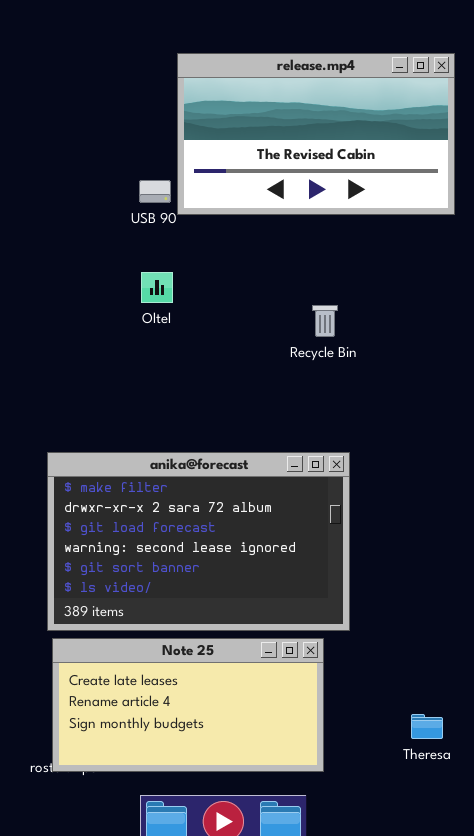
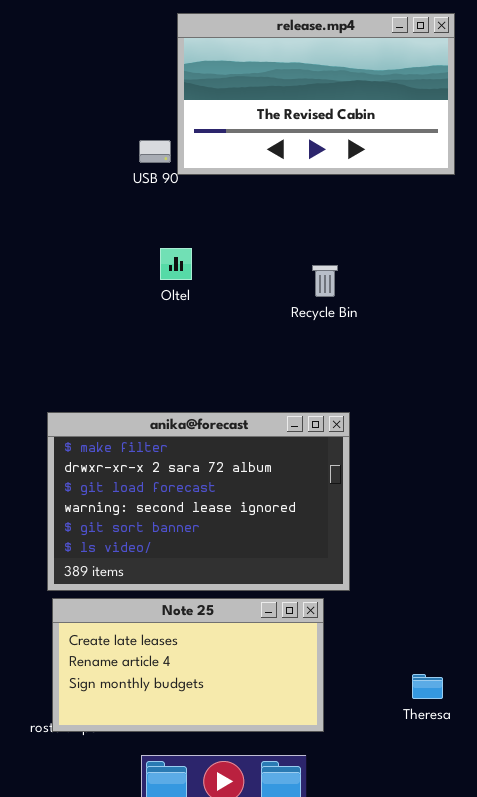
Oltel: [141,272,173,303] -> [160,248,192,280], moved

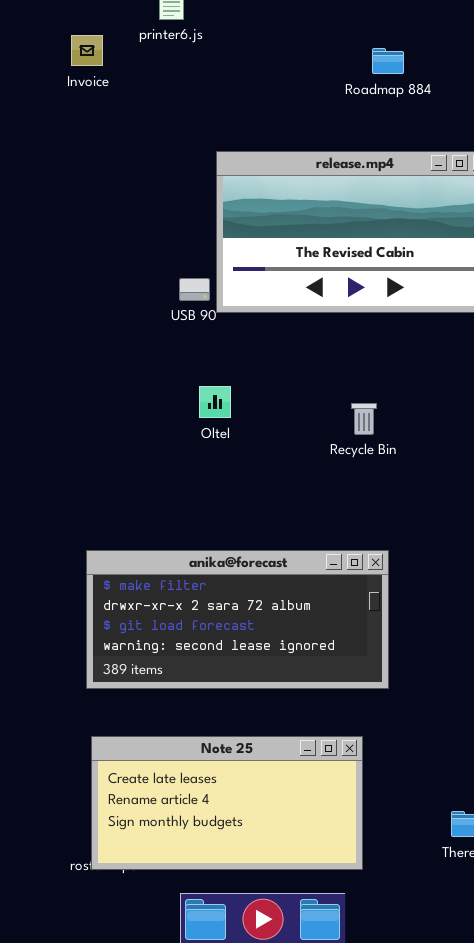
anika@forecast: [47,412,350,591] -> [86,550,389,689], resized

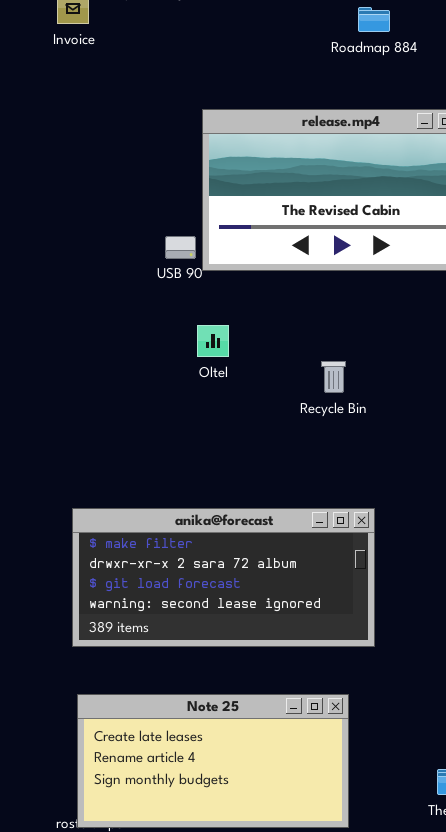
Oltel: [199,386,231,418] -> [197,325,229,357], moved
Recycle Bin: [351,403,377,435] -> [321,361,346,393], moved

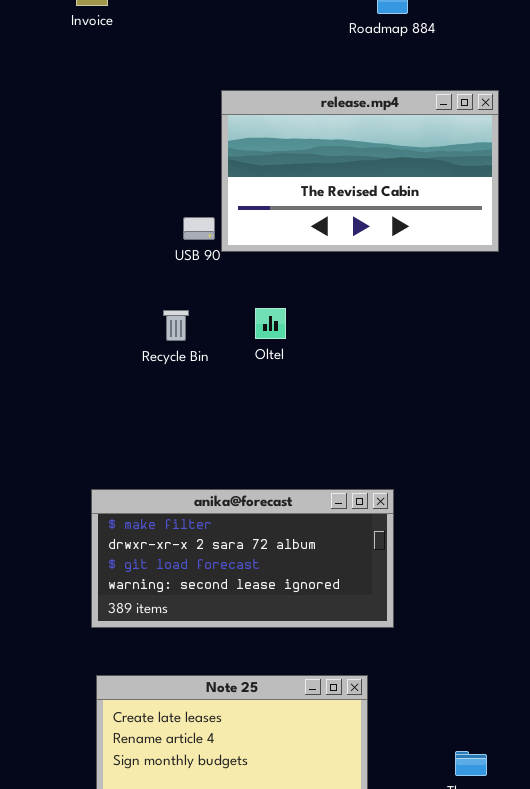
Oltel: [197,325,229,357] -> [255,308,286,339], moved
Recycle Bin: [321,361,346,393] -> [163,310,189,341], moved

